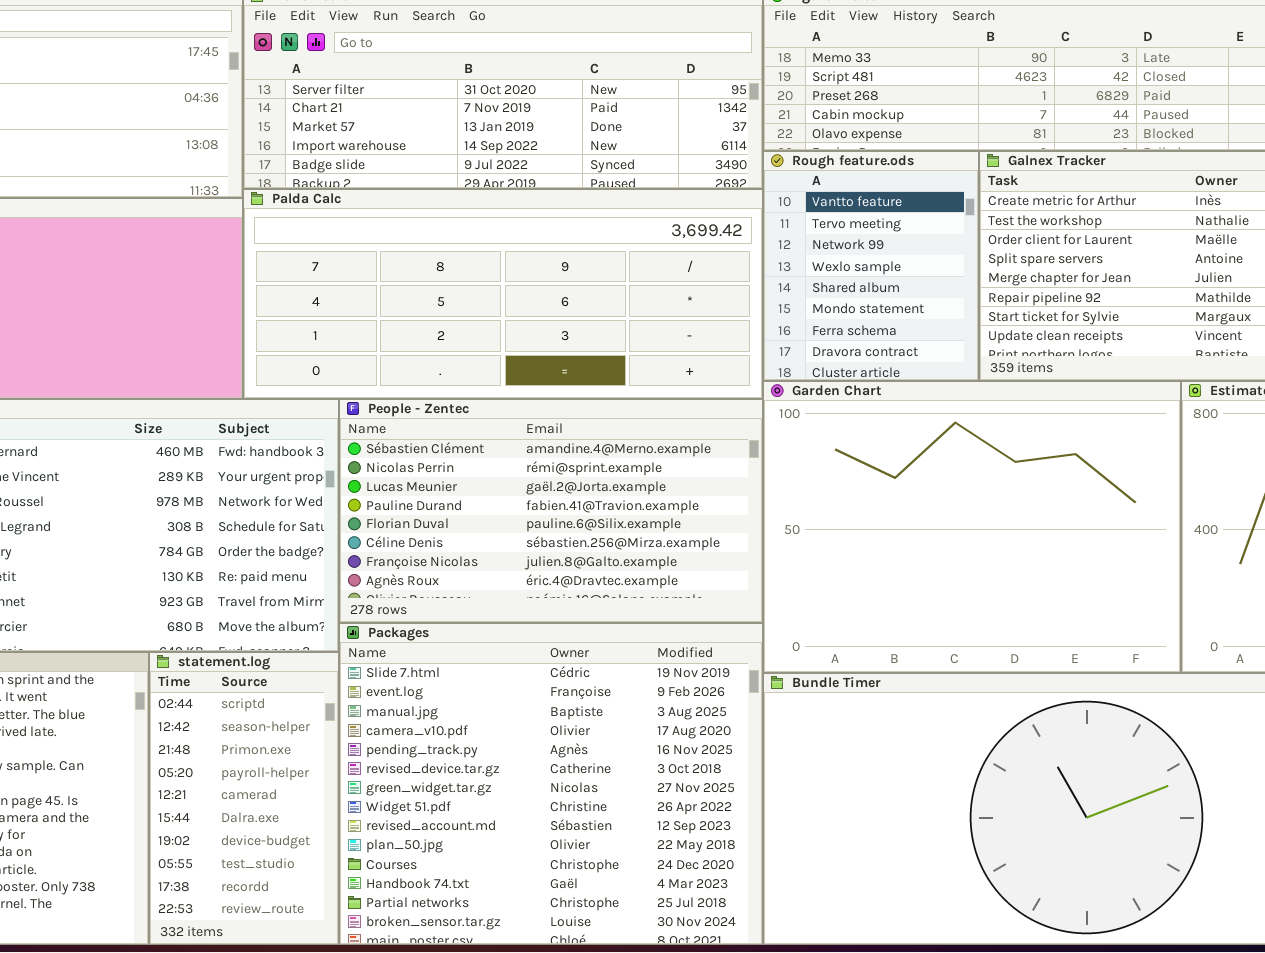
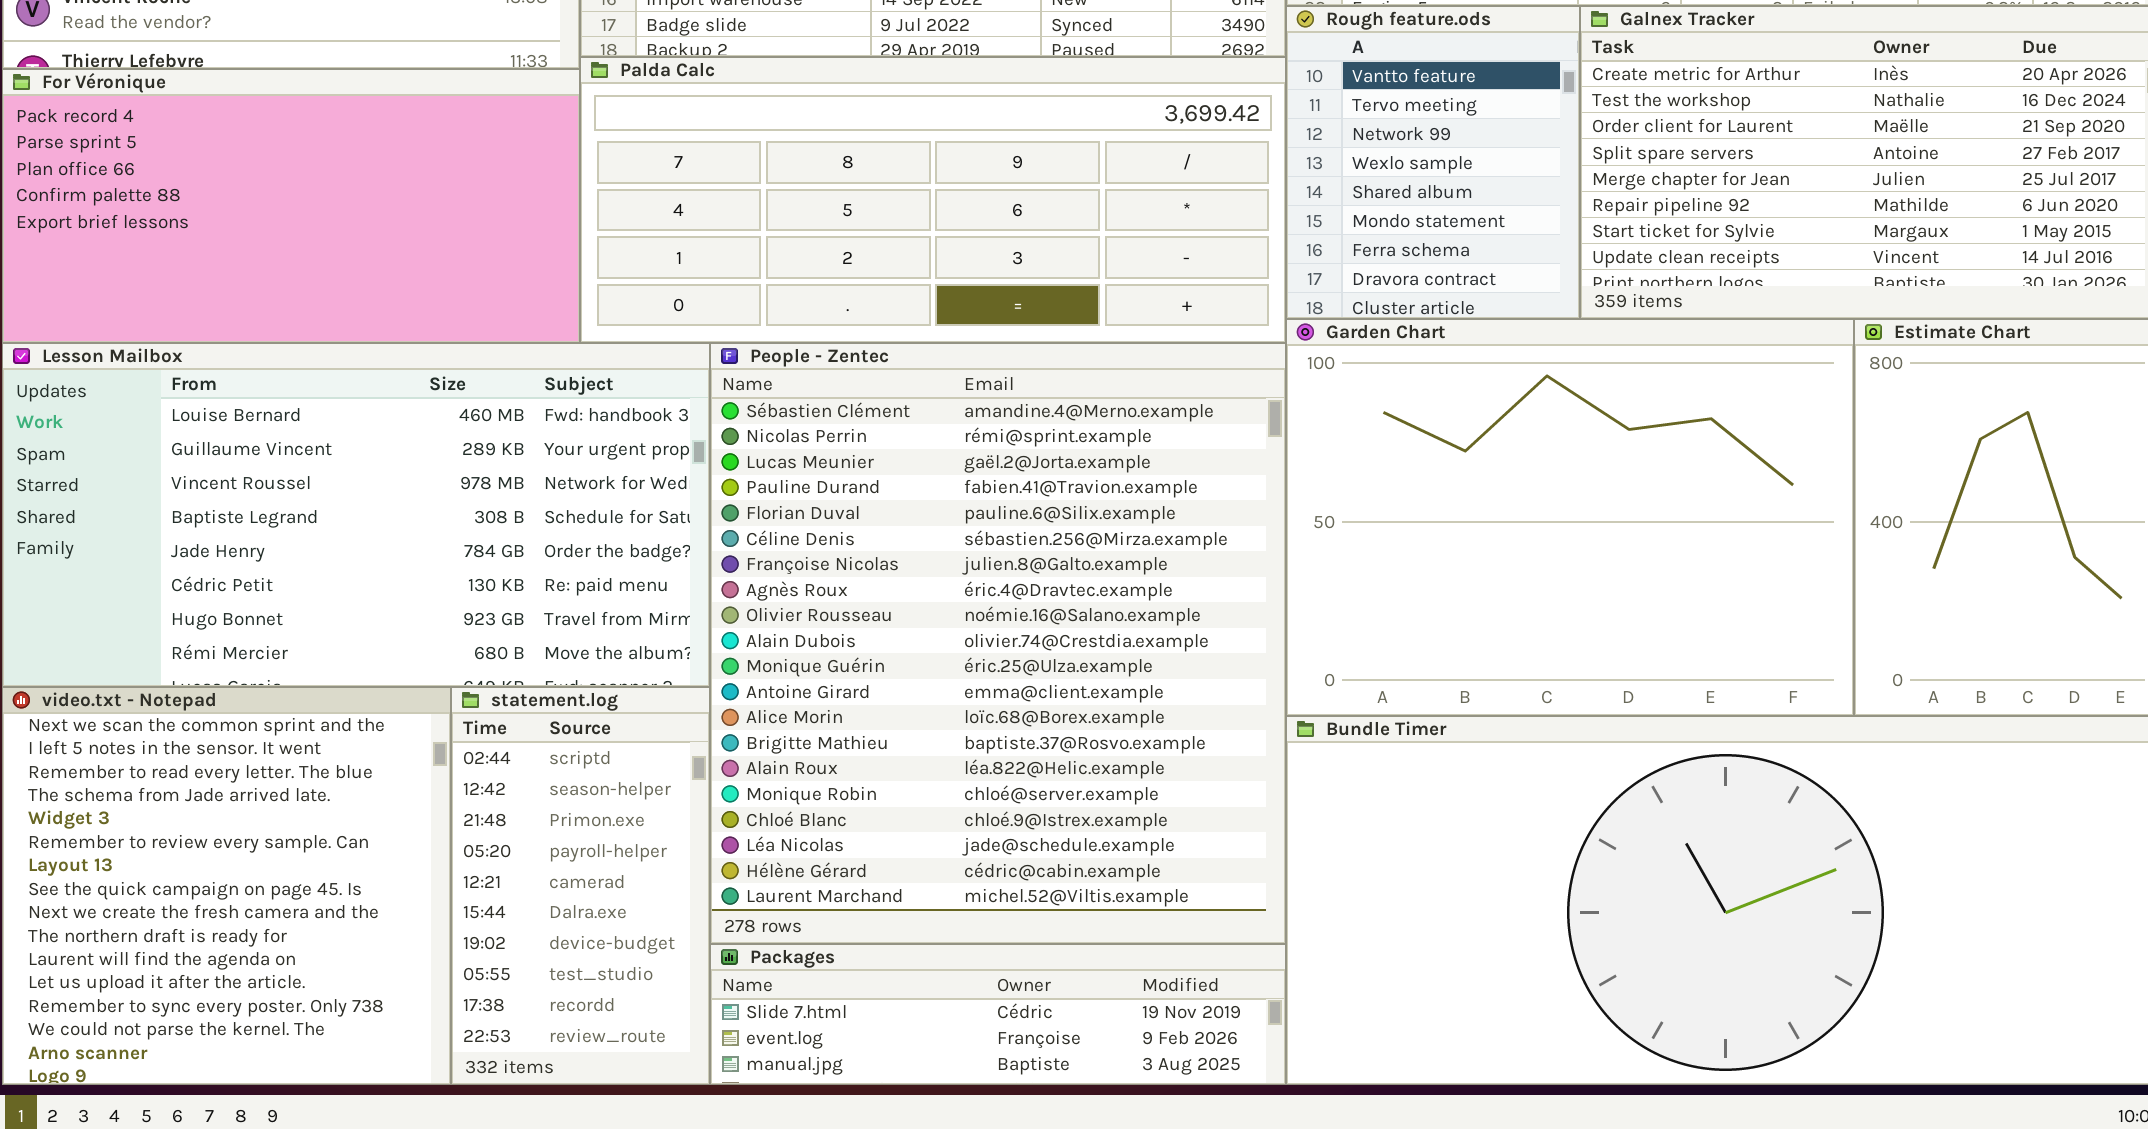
People - Zentec: [339,399,763,623] -> [710,343,1286,944], resized
Packages: [339,623,763,945] -> [710,944,1286,1085], resized

